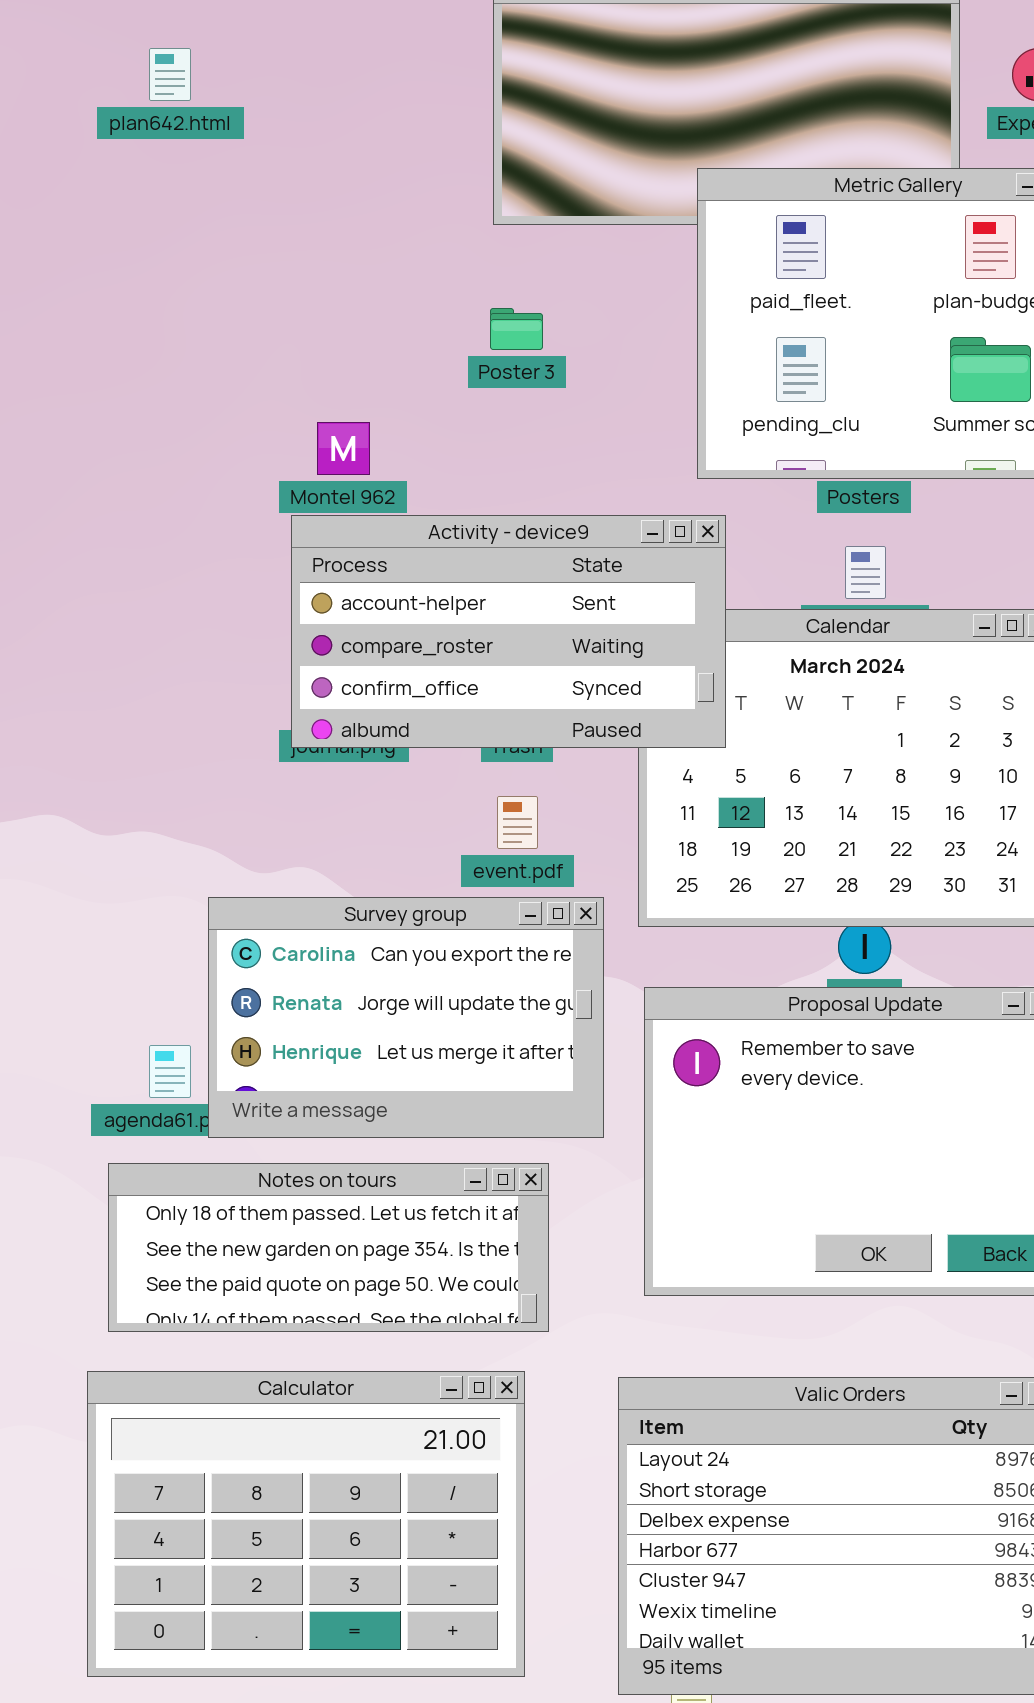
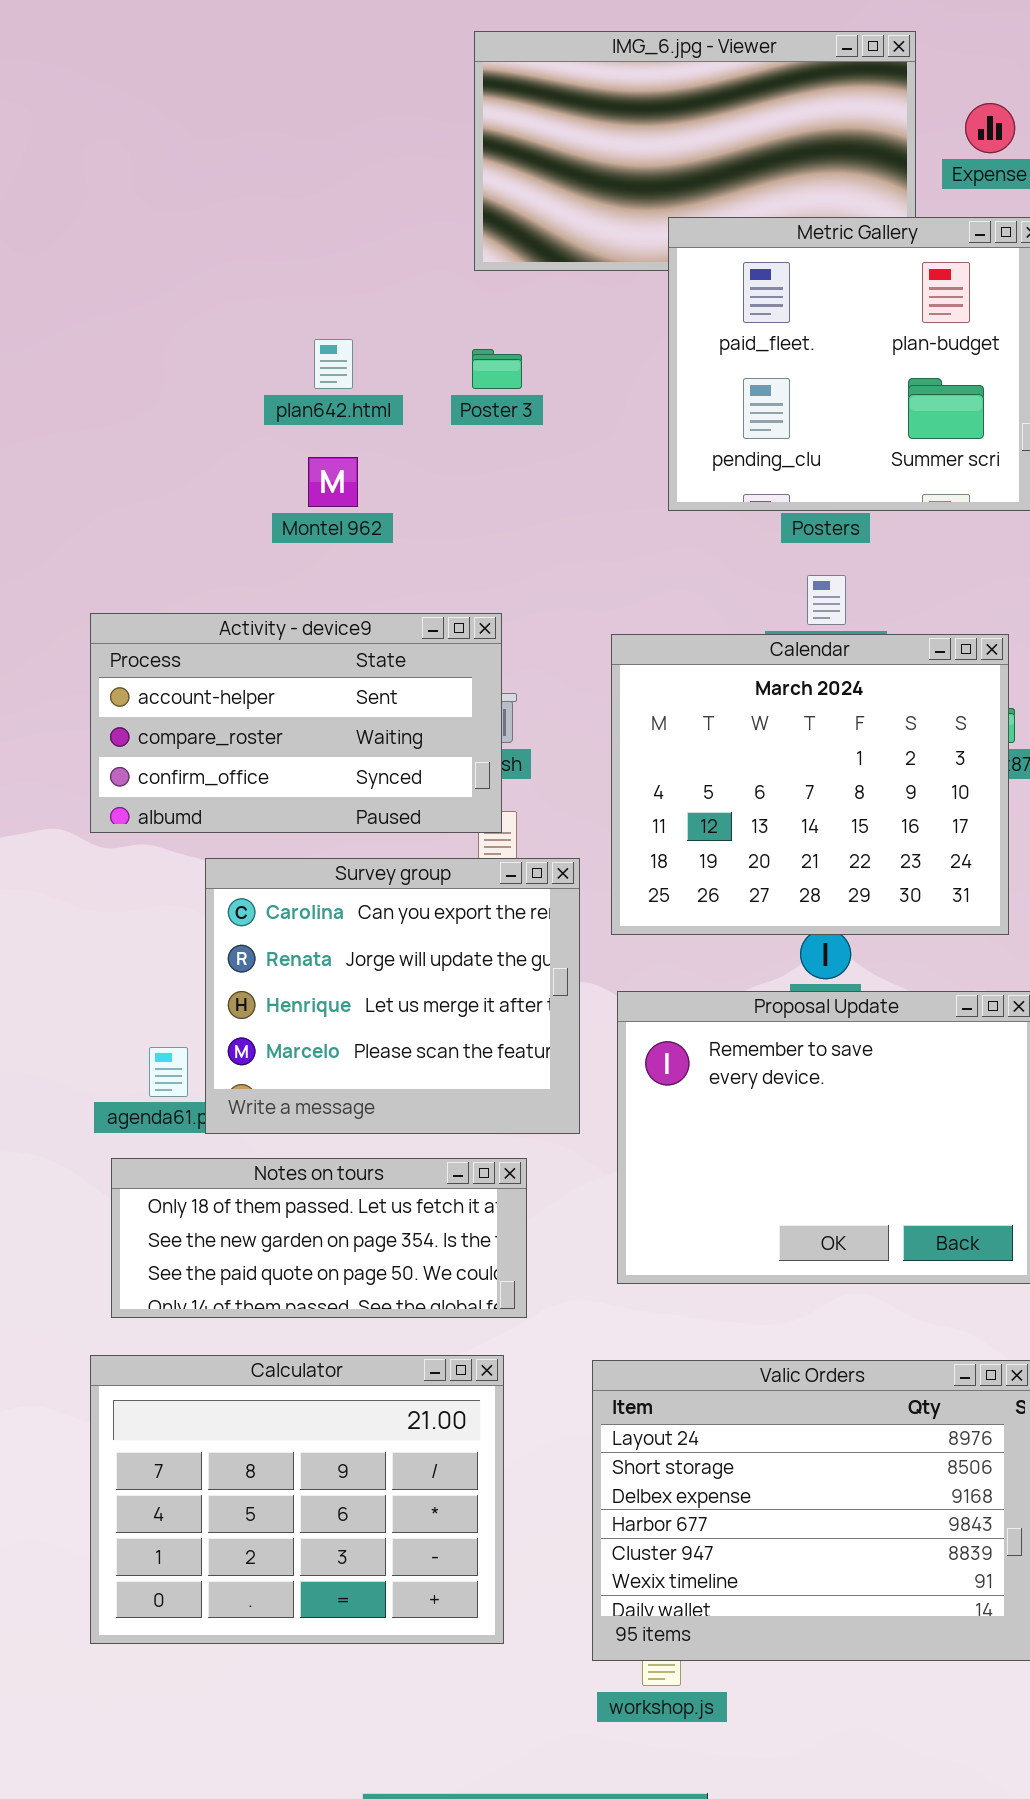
plan642.html: [149,48,191,101] -> [314,339,353,389], moved
Activity - device9: [291,515,726,748] -> [90,613,502,833], moved
Survey group: [208,897,604,1138] -> [205,858,580,1134], resized

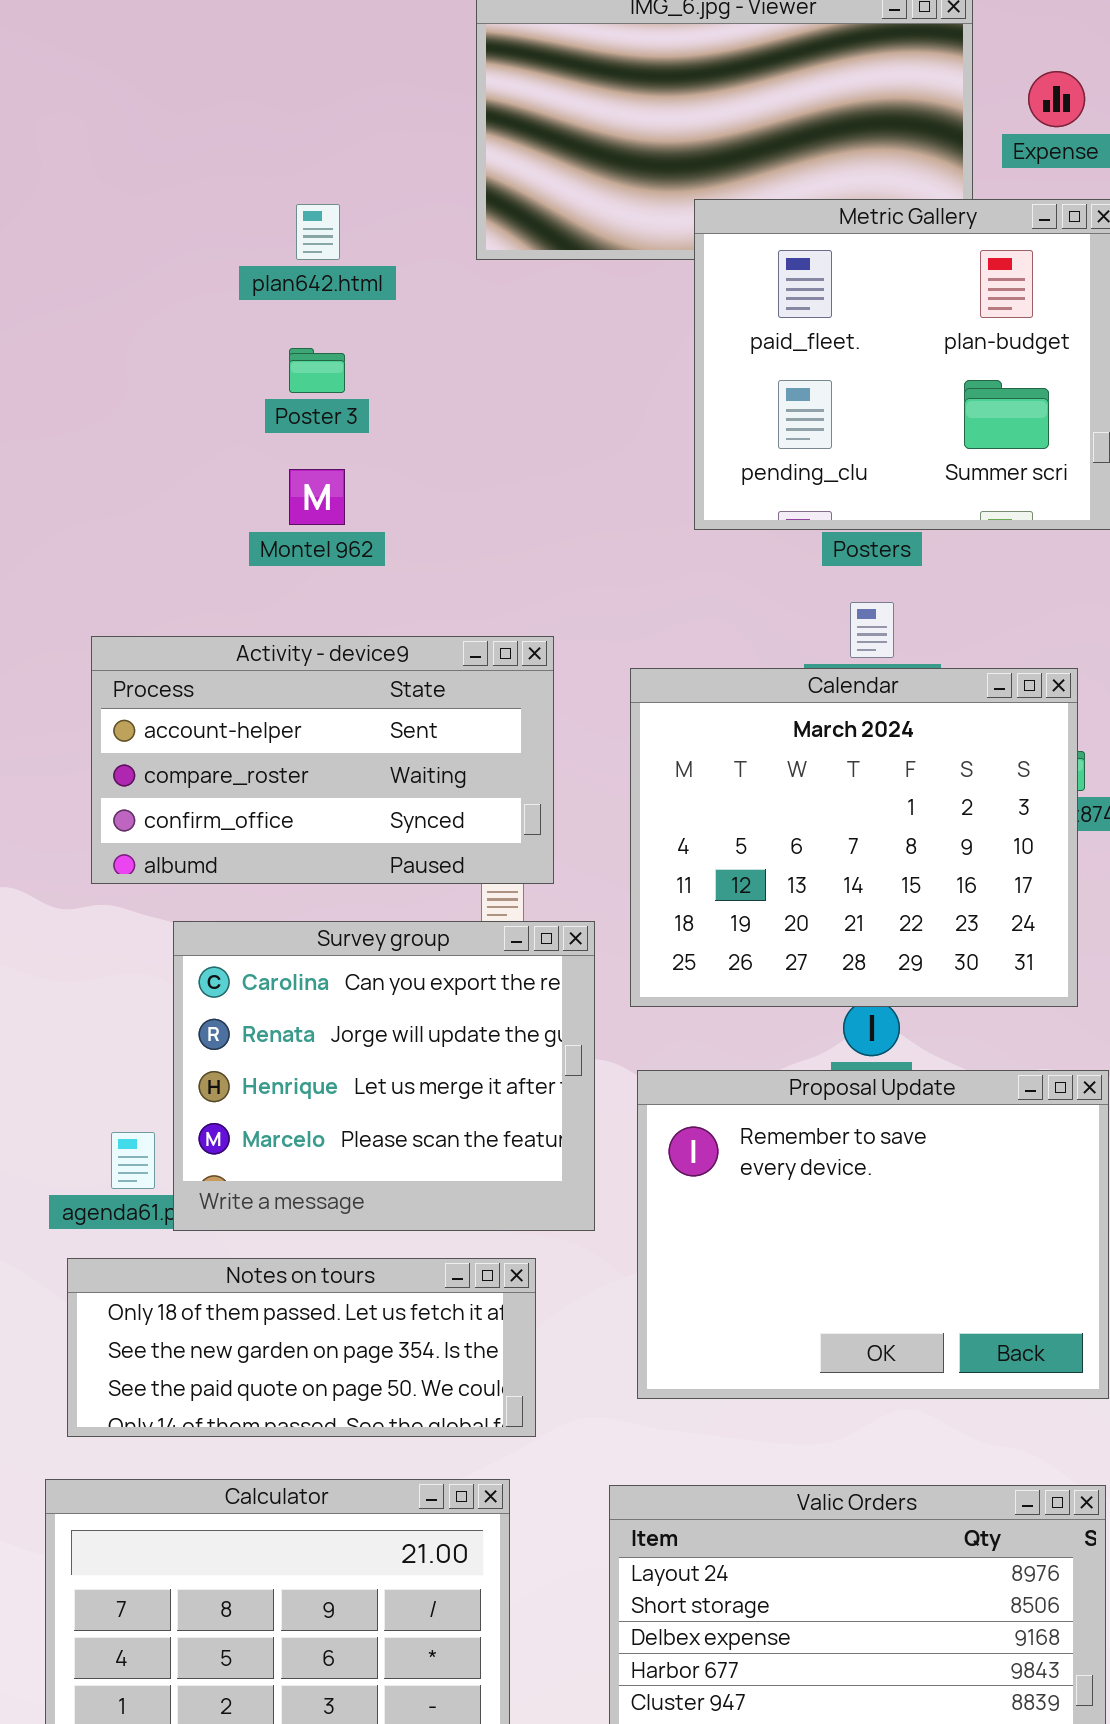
plan642.html: [314,339,353,389] -> [296,204,340,260], moved
Poster 3: [472,349,522,389] -> [289,348,345,393], moved
Activity - device9: [90,613,502,833] -> [91,636,554,884], moved

